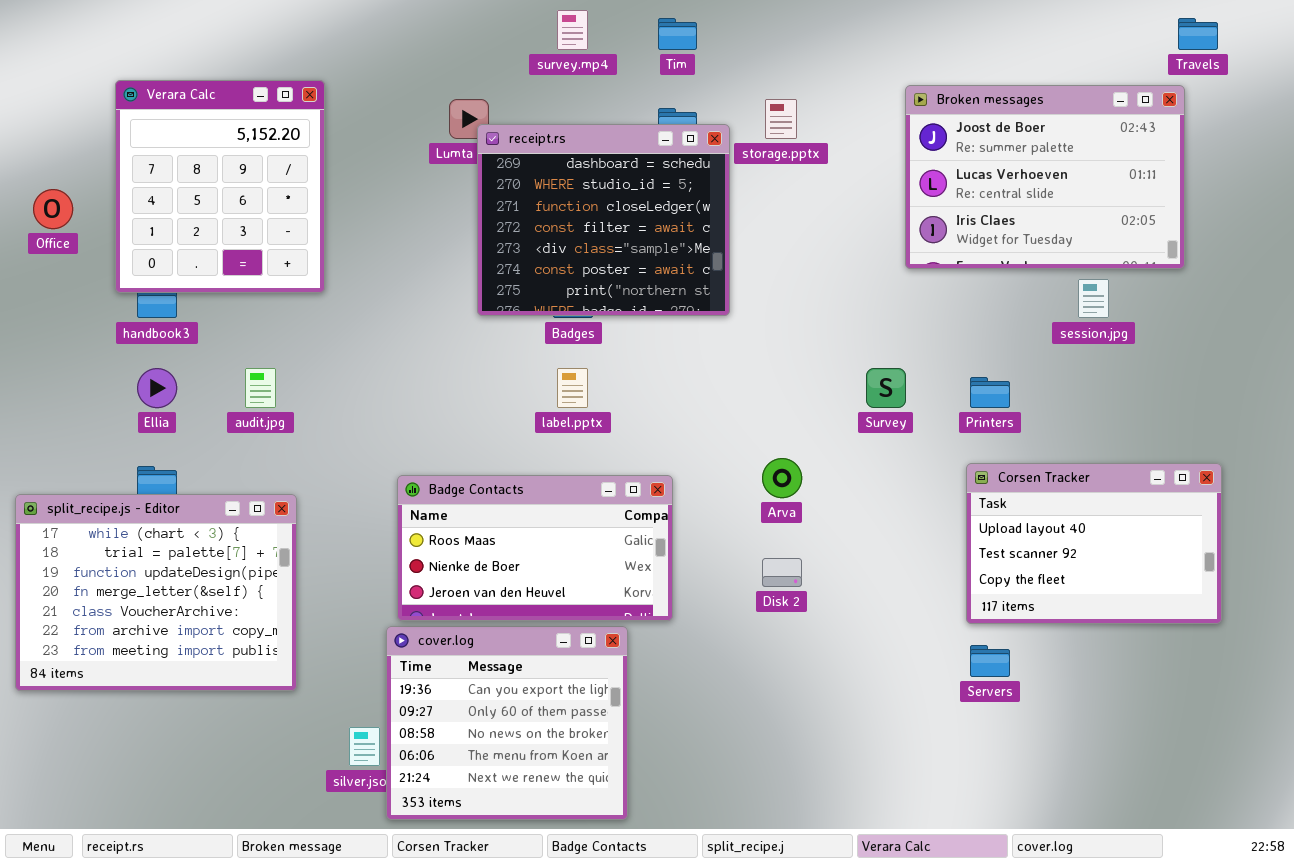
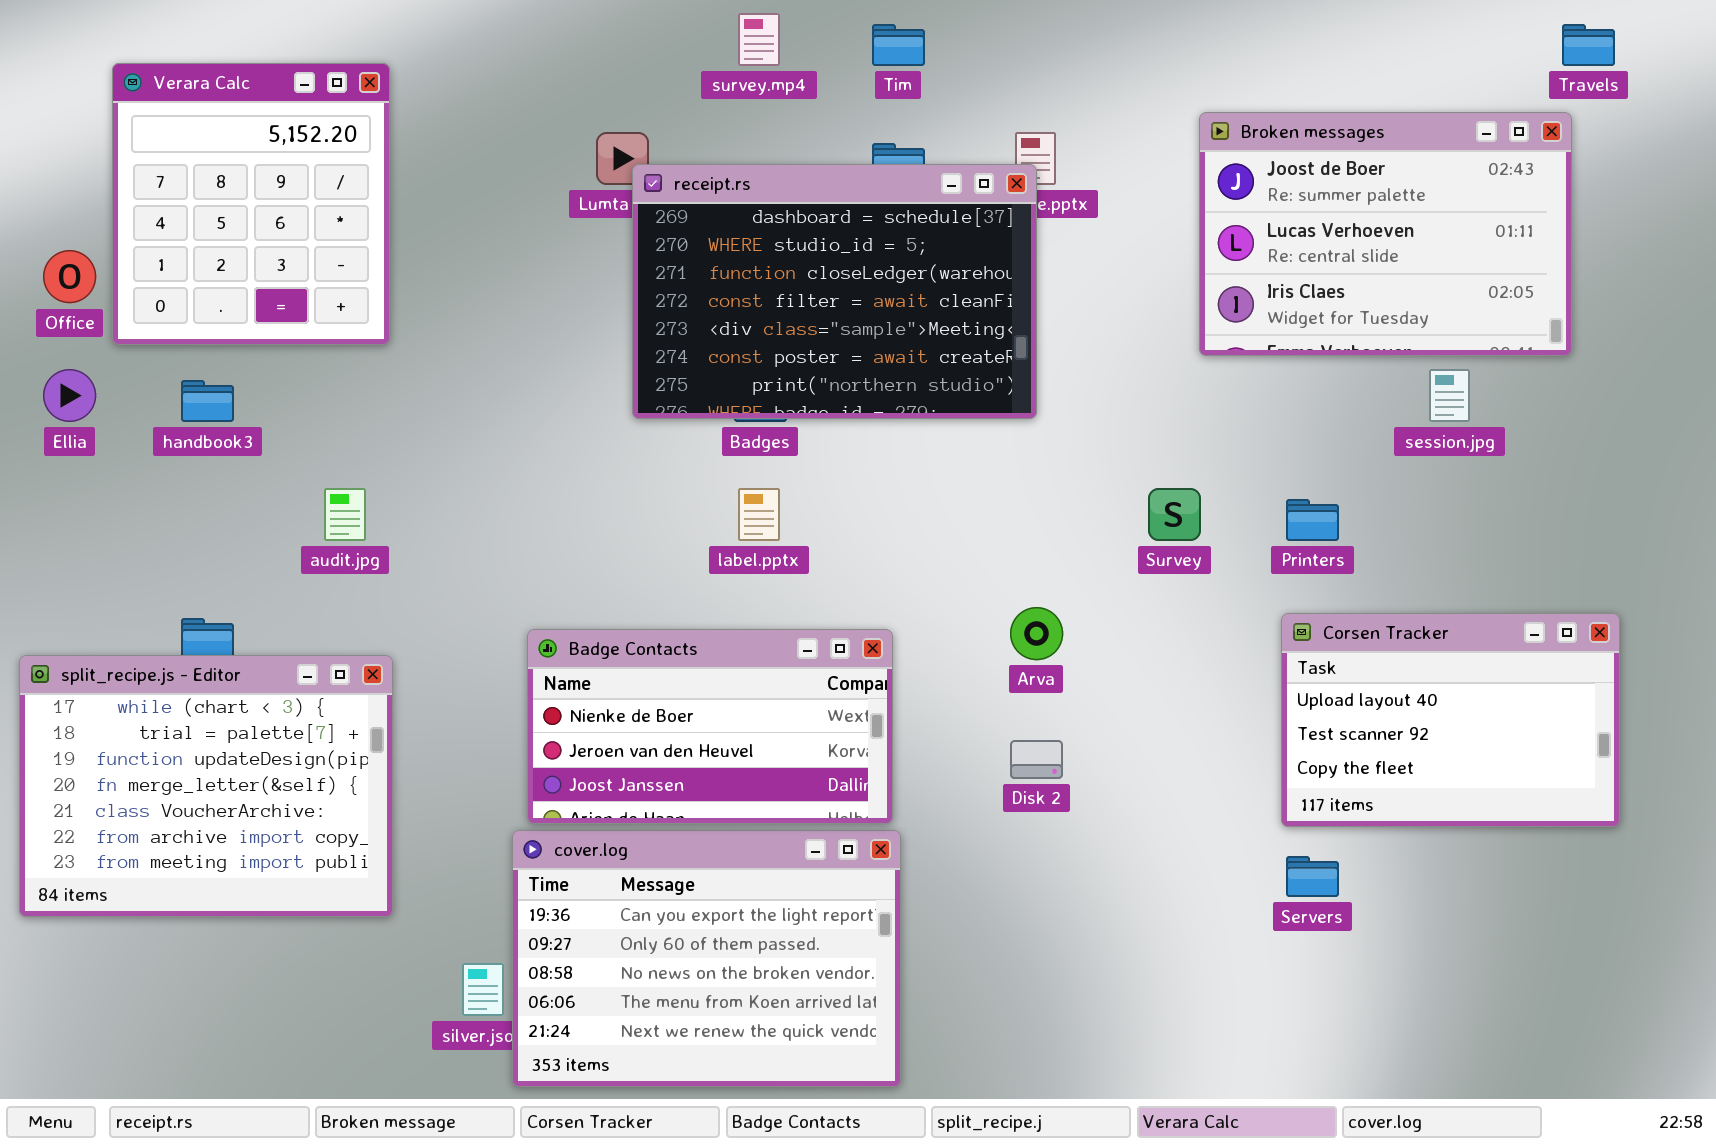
Verara Calc: [115,80,325,293] -> [112,63,390,345], moved
receipt.rs: [477,124,730,316] -> [632,164,1037,419], resized
Ellia: [137,368,177,408] -> [43,369,96,422], moved
Badge Contacts: [397,475,673,621] -> [527,629,893,824], scrolled down 1 row
cover.log: [386,626,628,820] -> [512,830,901,1087], resized

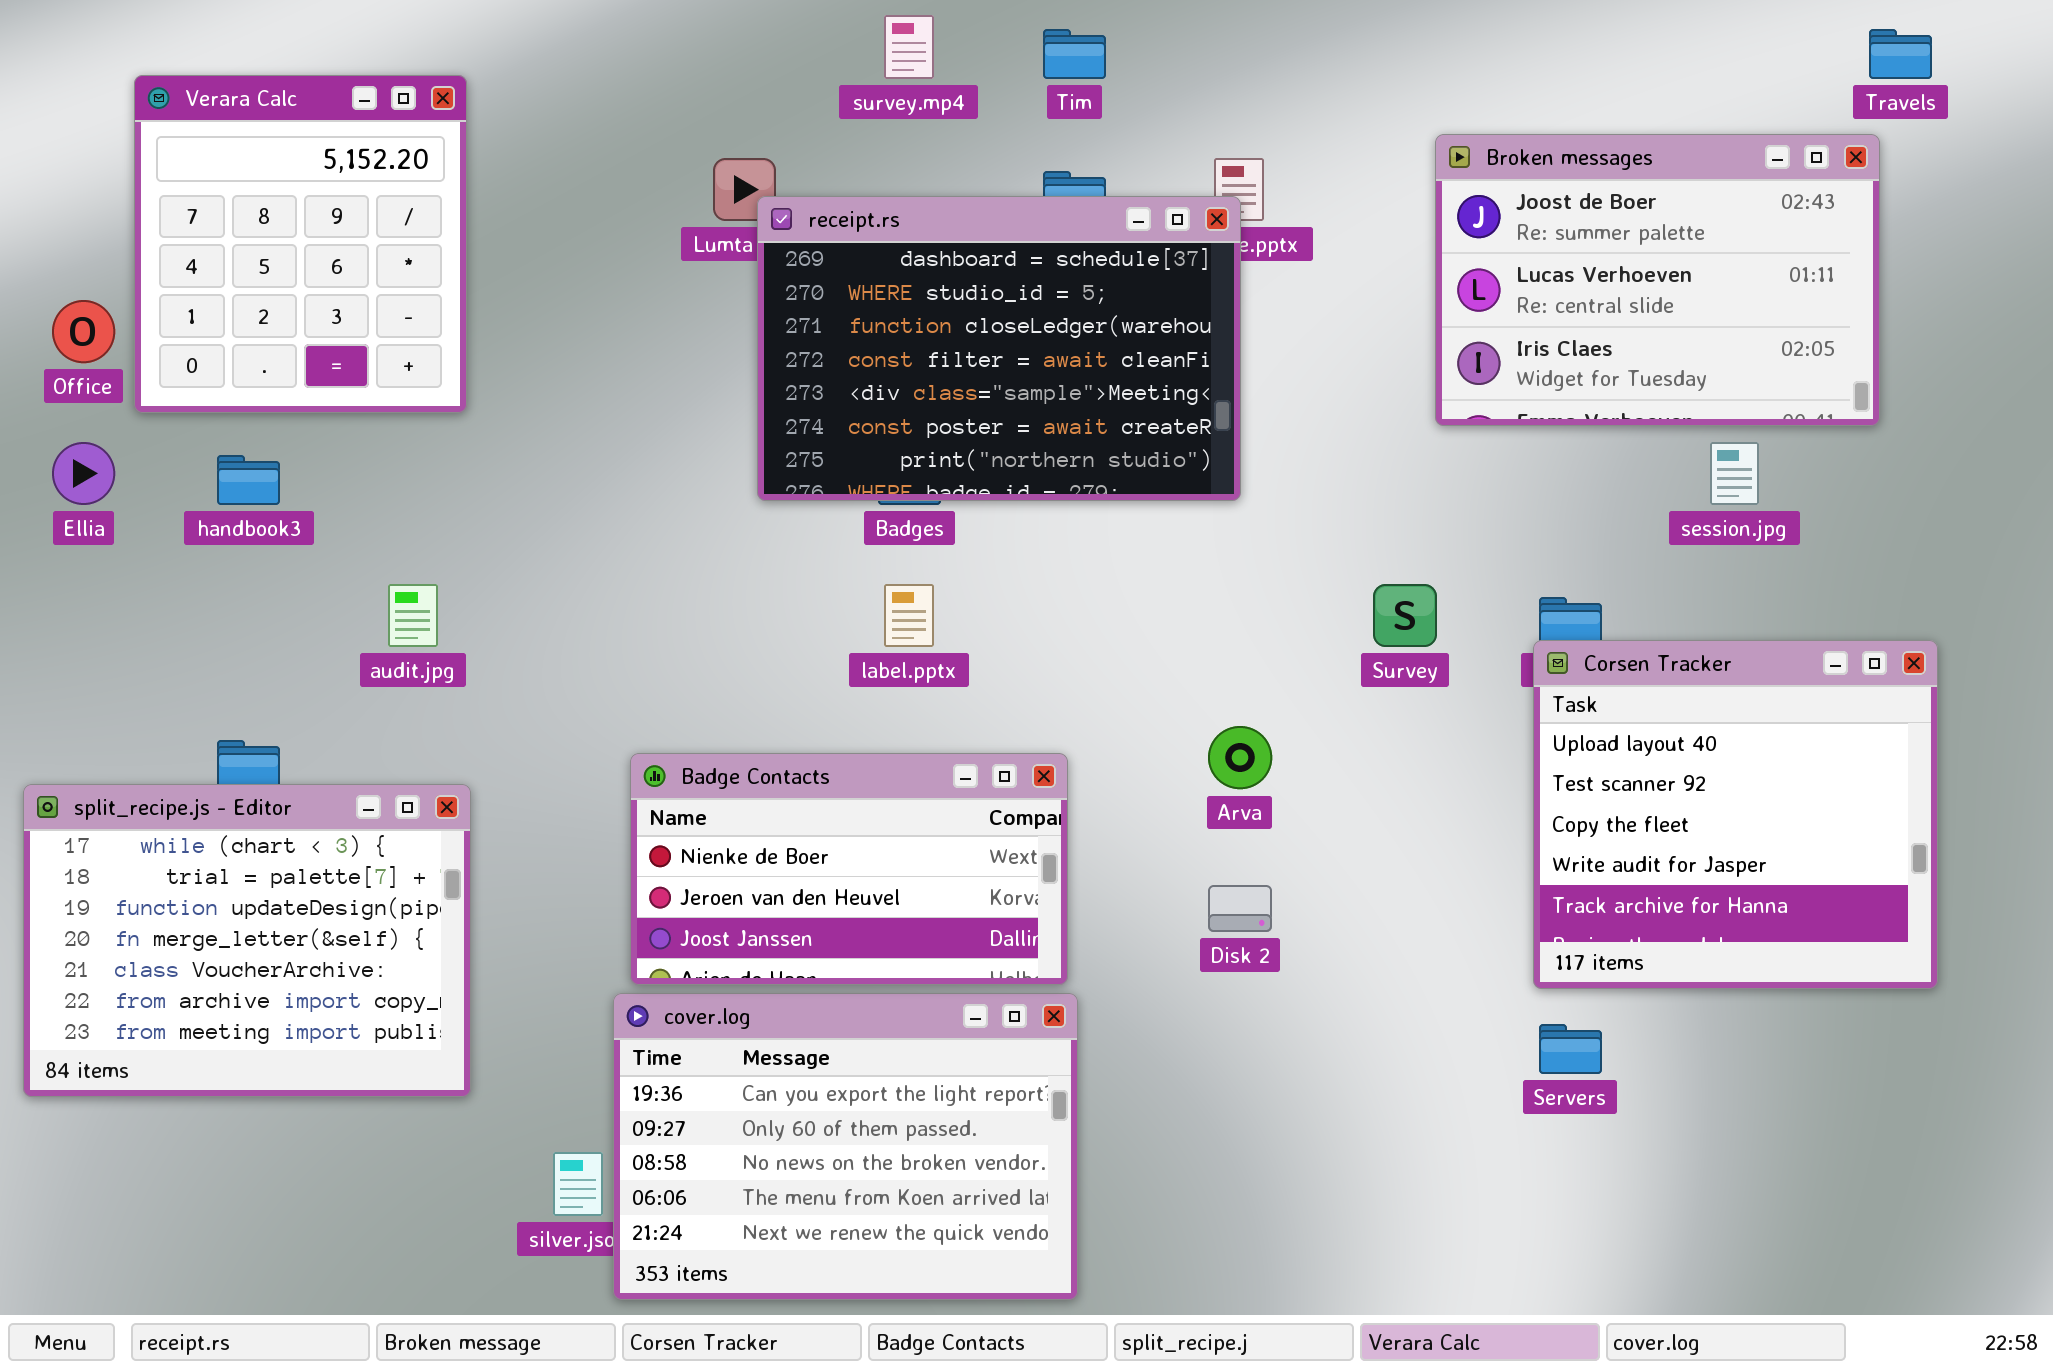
Corsen Tracker: [1281,613,1620,827] -> [1533,640,1938,989], resized

